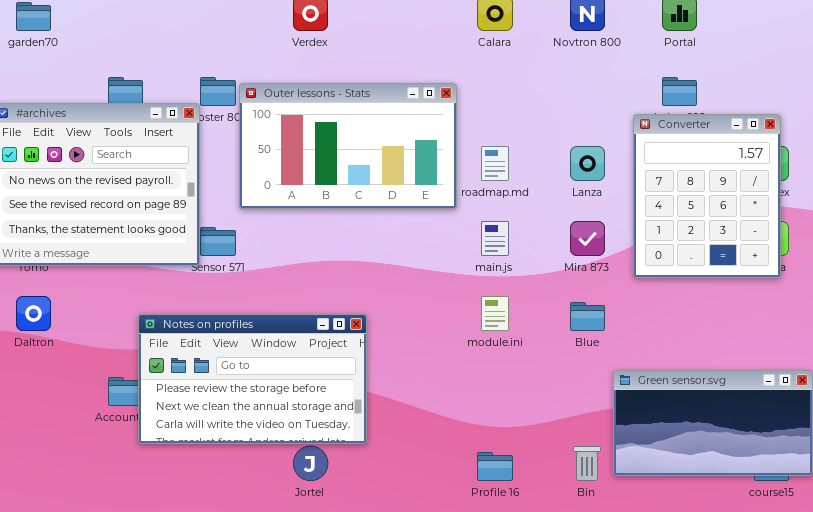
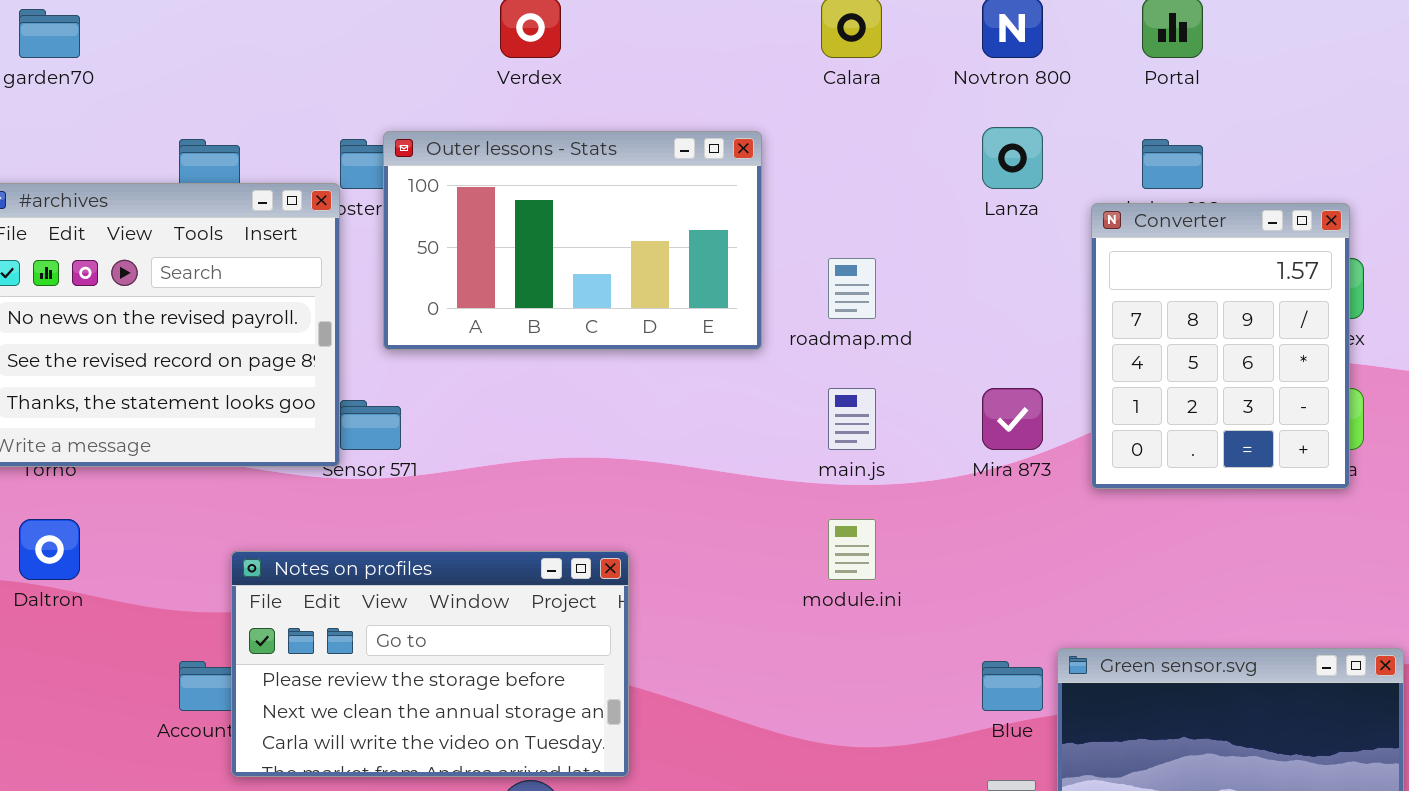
Outer lessons - Stats: [239,83,457,209] -> [383,131,762,350], moved
Lanza: [570,146,605,181] -> [982,127,1043,189], moved
Blue: [570,302,605,331] -> [982,661,1043,711], moved

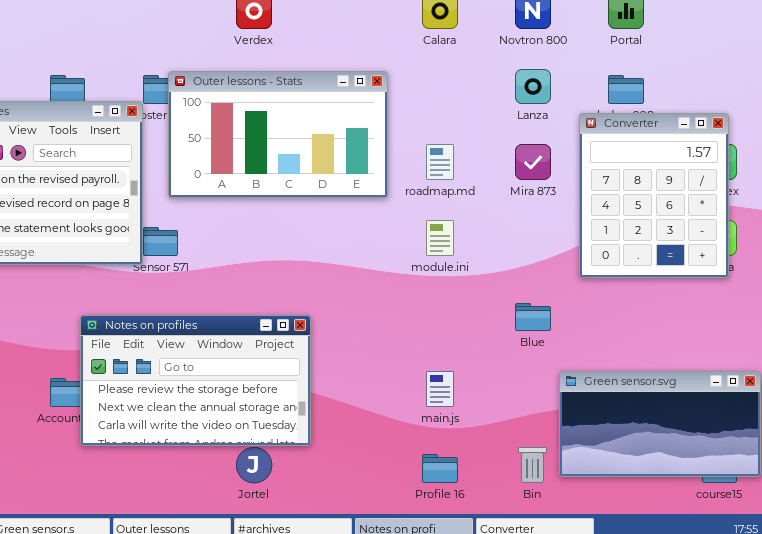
main.js: [828,388,876,450] -> [426,371,454,407], moved
Mira 873: [982,388,1043,450] -> [515,144,551,180], moved
module.ini: [828,519,876,580] -> [426,220,454,256], moved
Blue: [982,661,1043,711] -> [515,303,551,331], moved

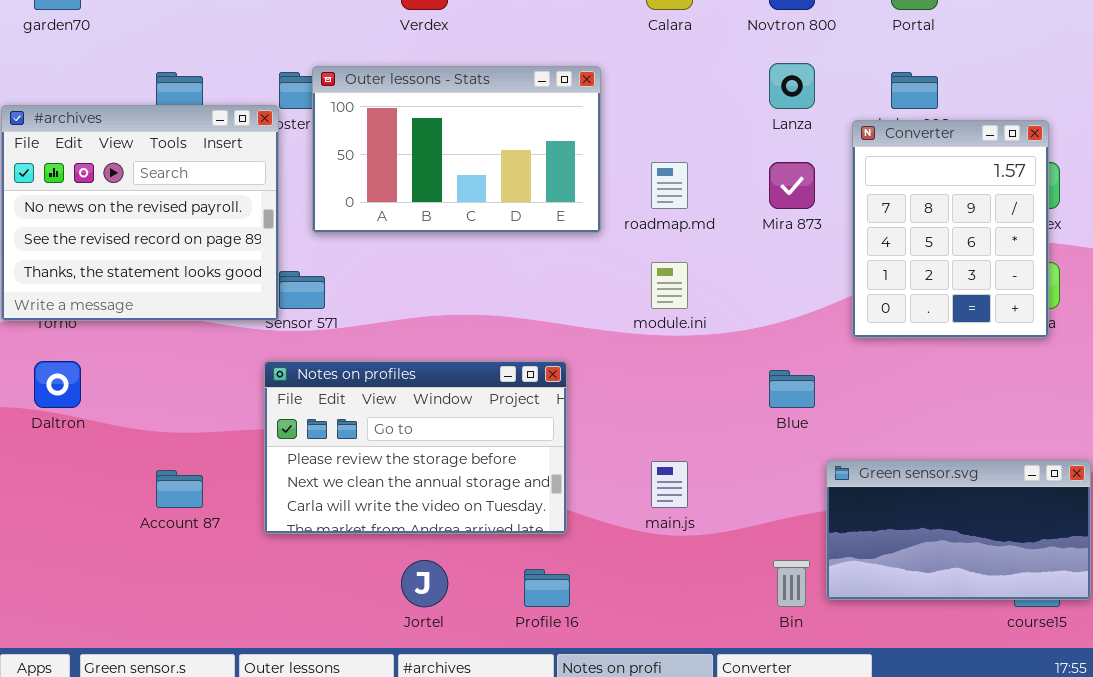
Notes on profiles: [80,315,311,446] -> [264,361,567,534], moved
Profile 16: [422,454,458,483] -> [524,569,570,607], moved

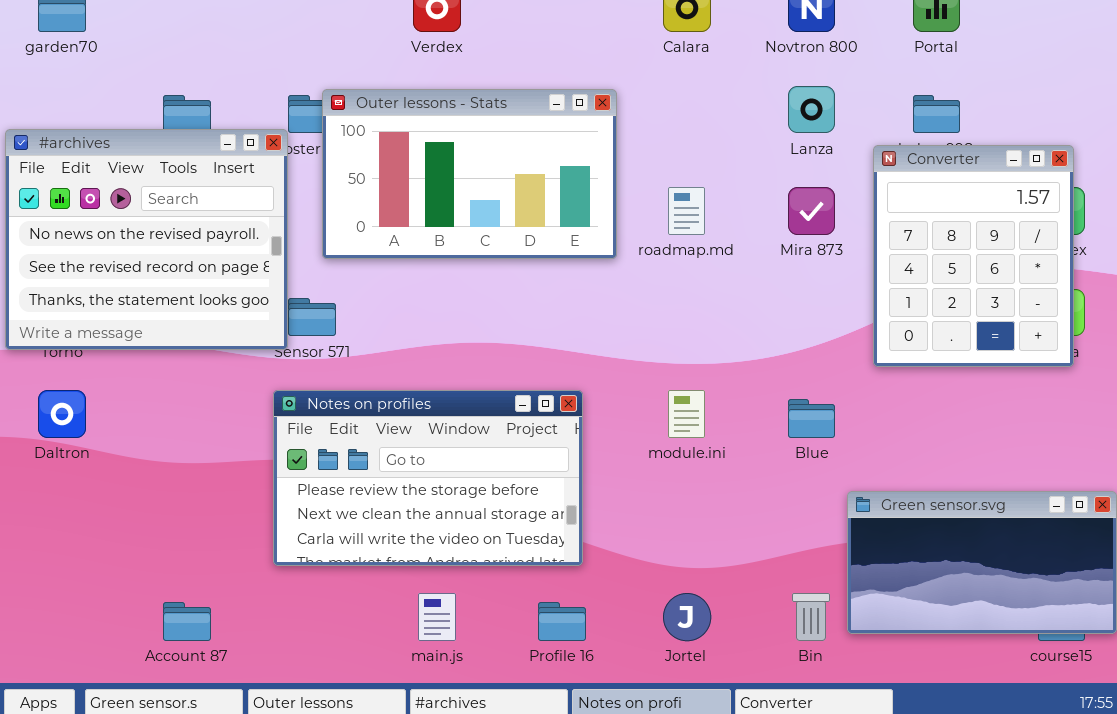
module.ini: [651,262,688,309] -> [668,390,705,438], moved
main.js: [651,461,688,508] -> [418,593,456,641], moved
Account 87: [156,470,203,508] -> [163,602,211,641], moved
Jortel: [401,560,448,607] -> [663,593,711,641], moved

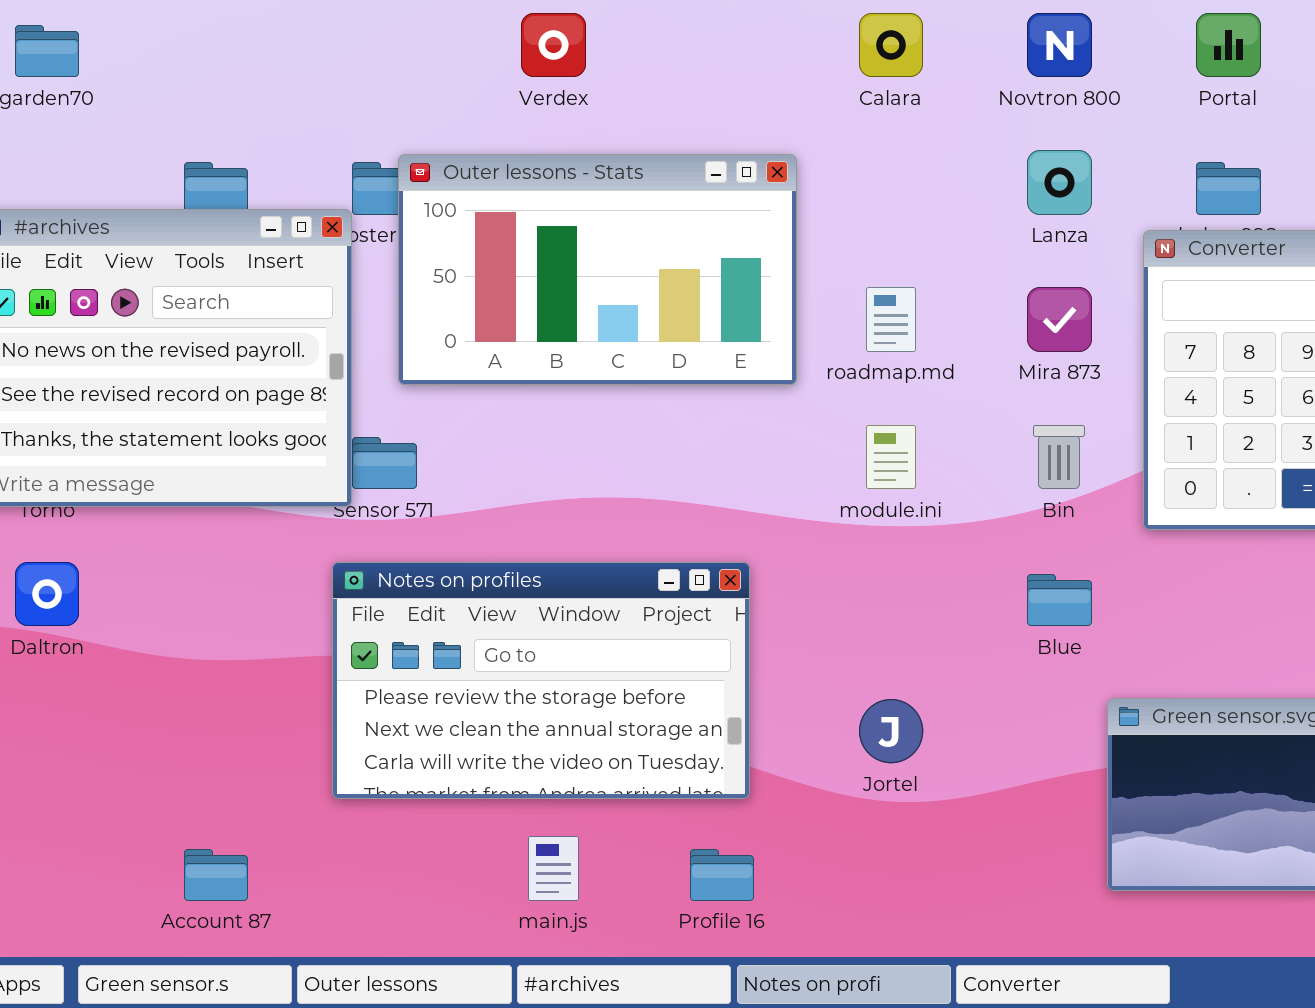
module.ini: [668,390,705,438] -> [866,425,916,489], moved
Jortel: [663,593,711,641] -> [859,699,923,763], moved
Bin: [792,593,830,641] -> [1033,425,1085,489], moved

